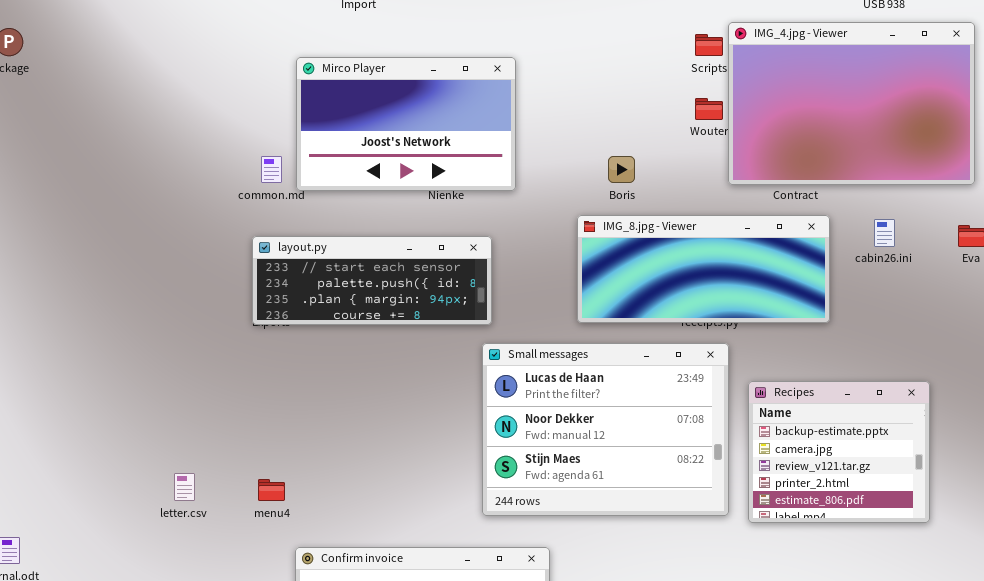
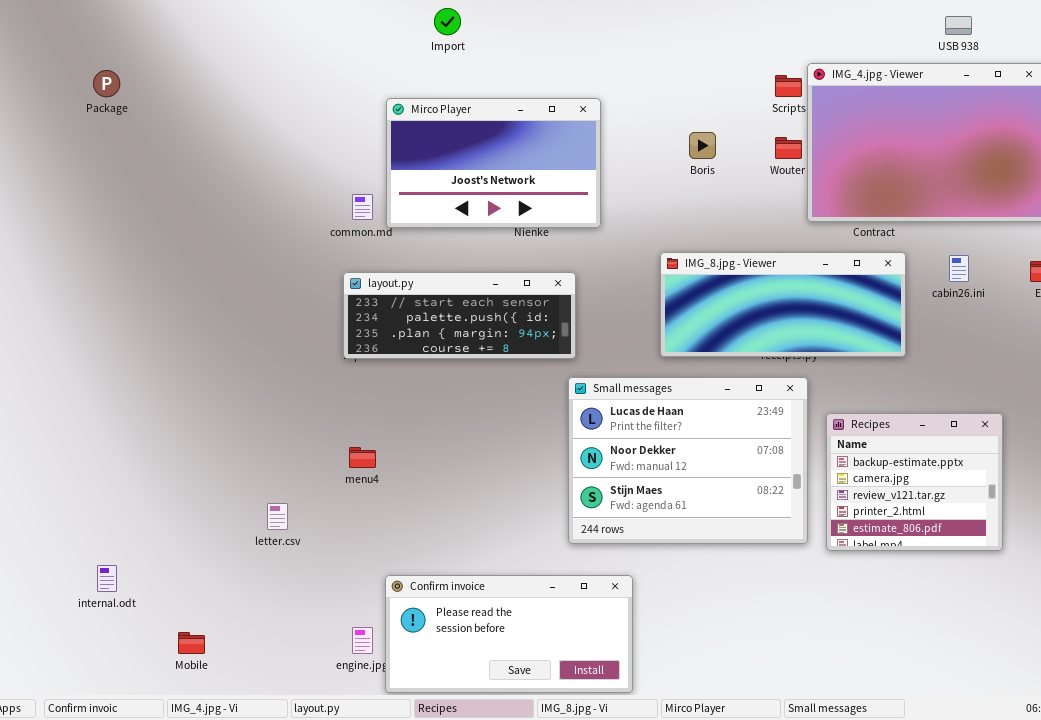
Boris: [608,156,635,183] -> [689,132,716,159], moved
menu4: [258,479,285,501] -> [349,447,376,468], moved

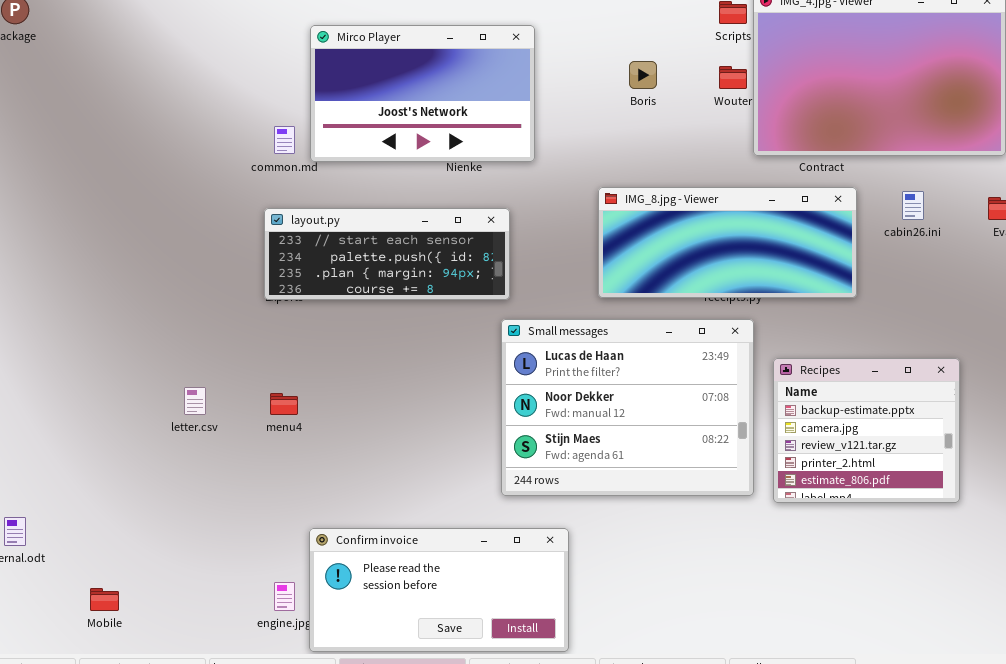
letter.csv: [267,503,288,530] -> [184,387,206,415], moved

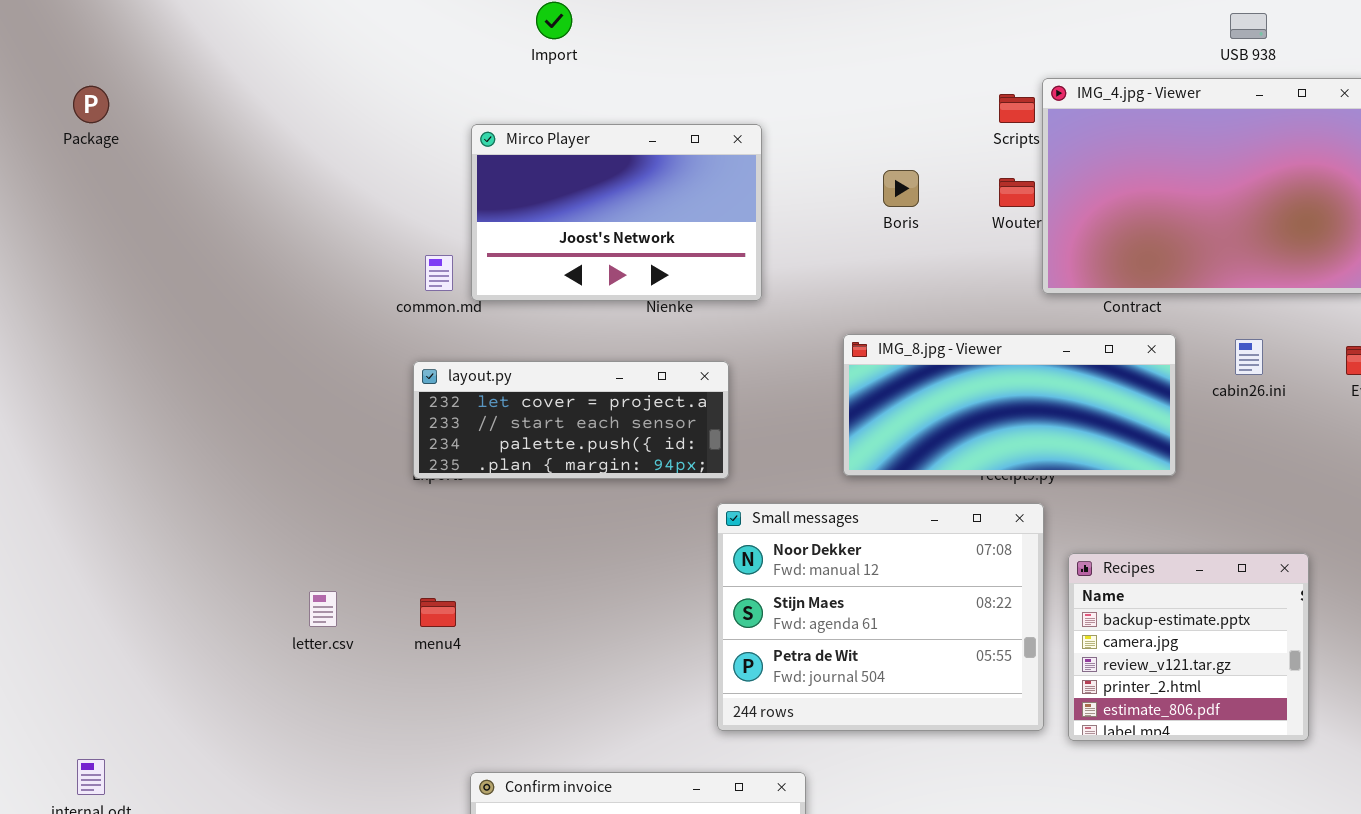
layout.py: [264,208,510,300] -> [413,361,729,479], scrolled up 1 row
Small messages: [501,319,754,496] -> [717,503,1044,731], scrolled down 1 row

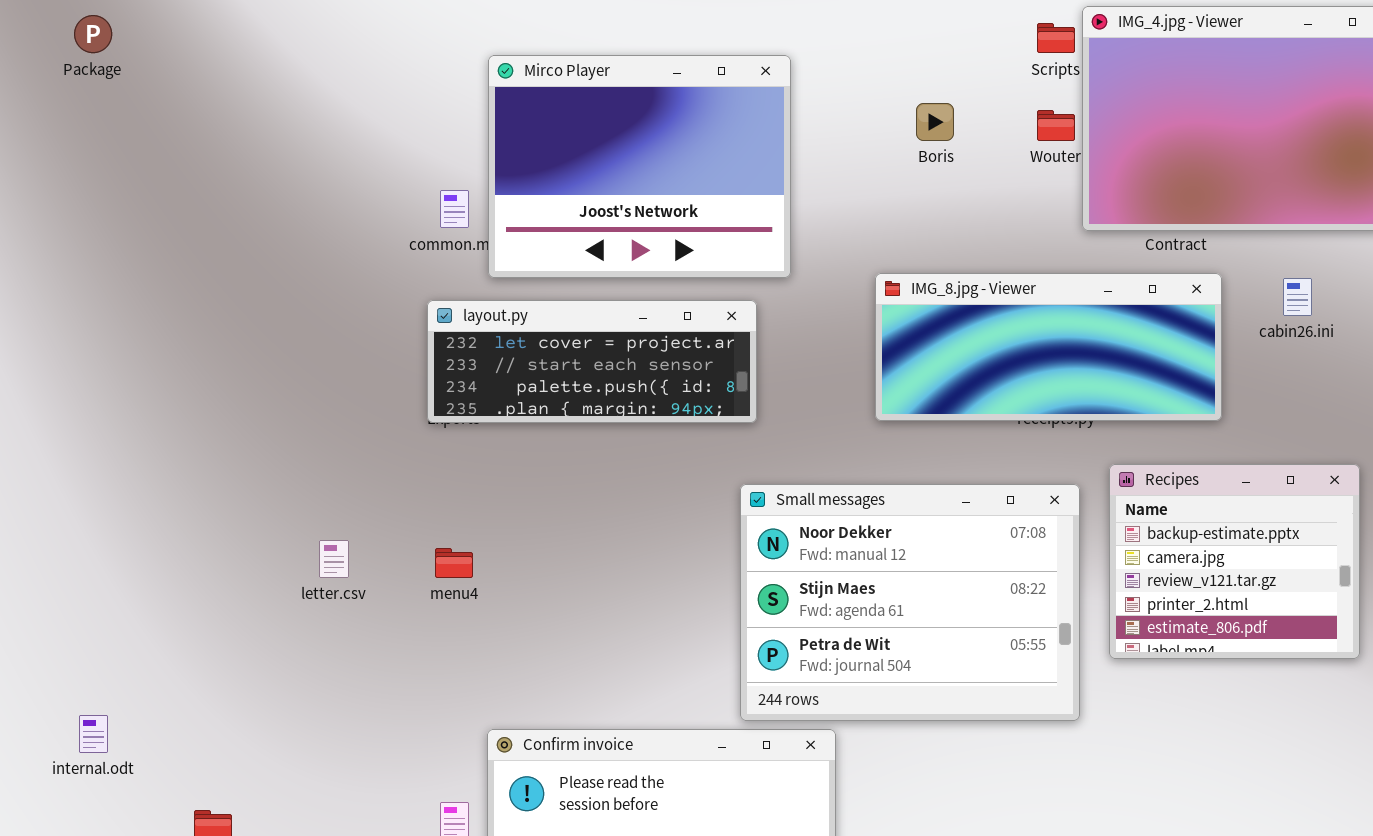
Mirco Player: [471,124,762,301] -> [488,55,791,278], resized
Small messages: [717,503,1044,731] -> [740,484,1080,721], moved
Recipes: [1068,553,1309,741] -> [1109,464,1360,659], moved

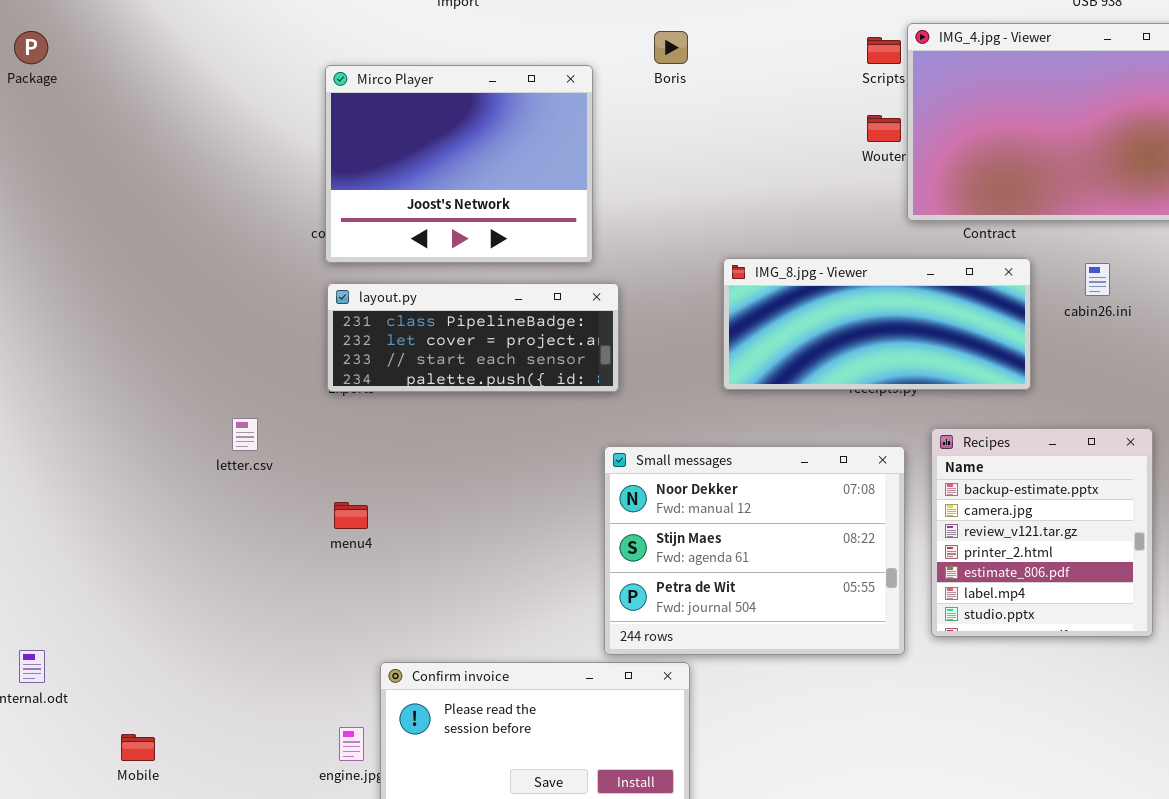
Mirco Player: [488,55,791,278] -> [325,65,593,263], moved
Boris: [916,103,954,141] -> [654,31,688,64], moved
layout.py: [427,300,757,423] -> [327,283,619,392], scrolled up 1 row
Recipes: [1109,464,1360,659] -> [931,428,1153,637], resized
letter.csv: [319,540,349,578] -> [232,418,258,451], moved

